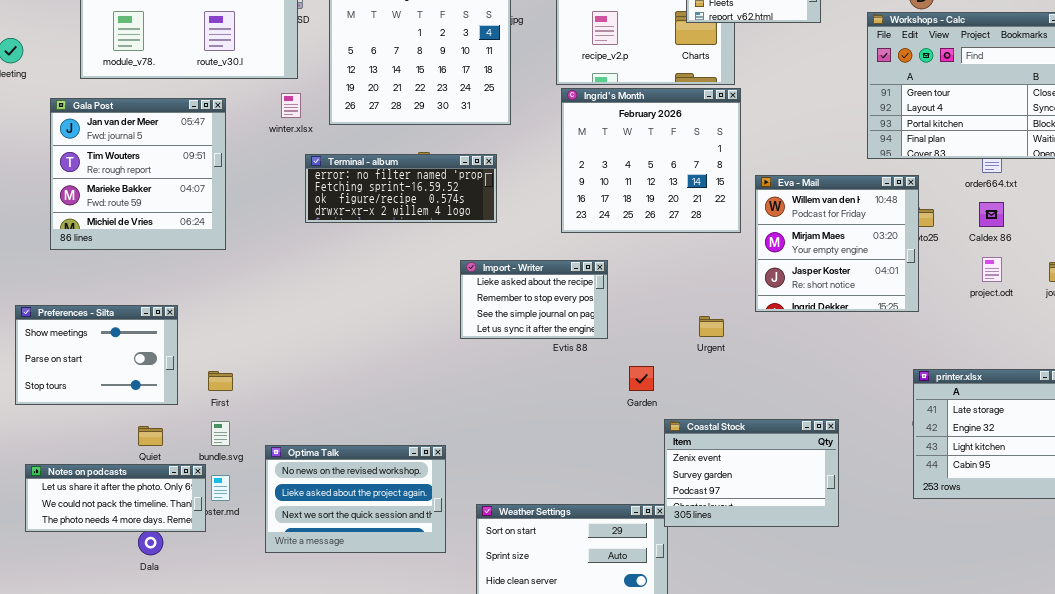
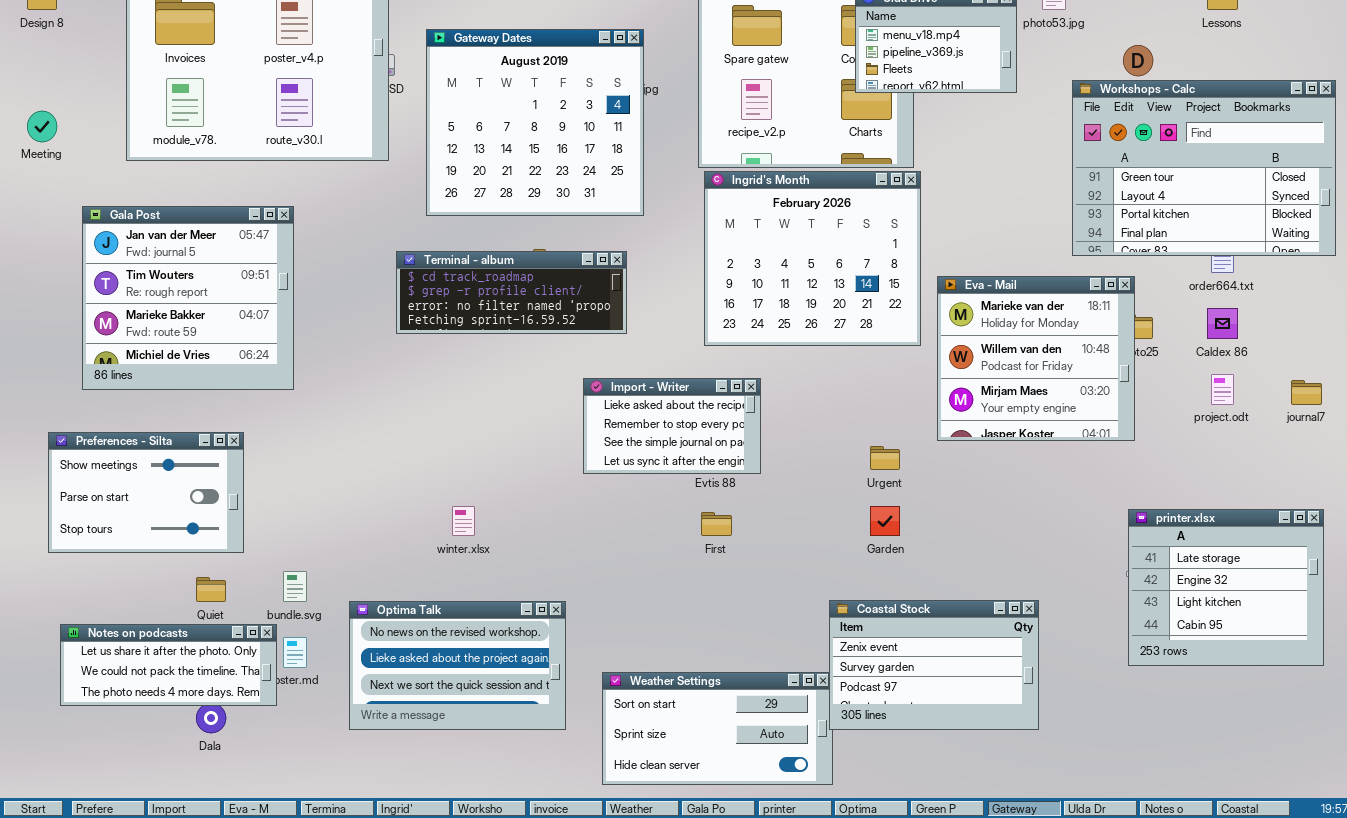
winter.xlsx: [281,93,301,118] -> [452,506,475,536], moved
Gala Post: [50,98,226,250] -> [82,206,294,390], moved
Terminal - album: [305,154,497,223] -> [396,251,627,334], scrolled up 2 rows
Eva - Mail: [755,175,919,312] -> [937,276,1135,441], scrolled up 1 row
Garden: [629,366,654,391] -> [870,506,900,536], moved
First: [208,371,233,391] -> [701,512,732,536], moved
Coastal Stock: [664,419,839,527] -> [829,600,1039,730], moved

